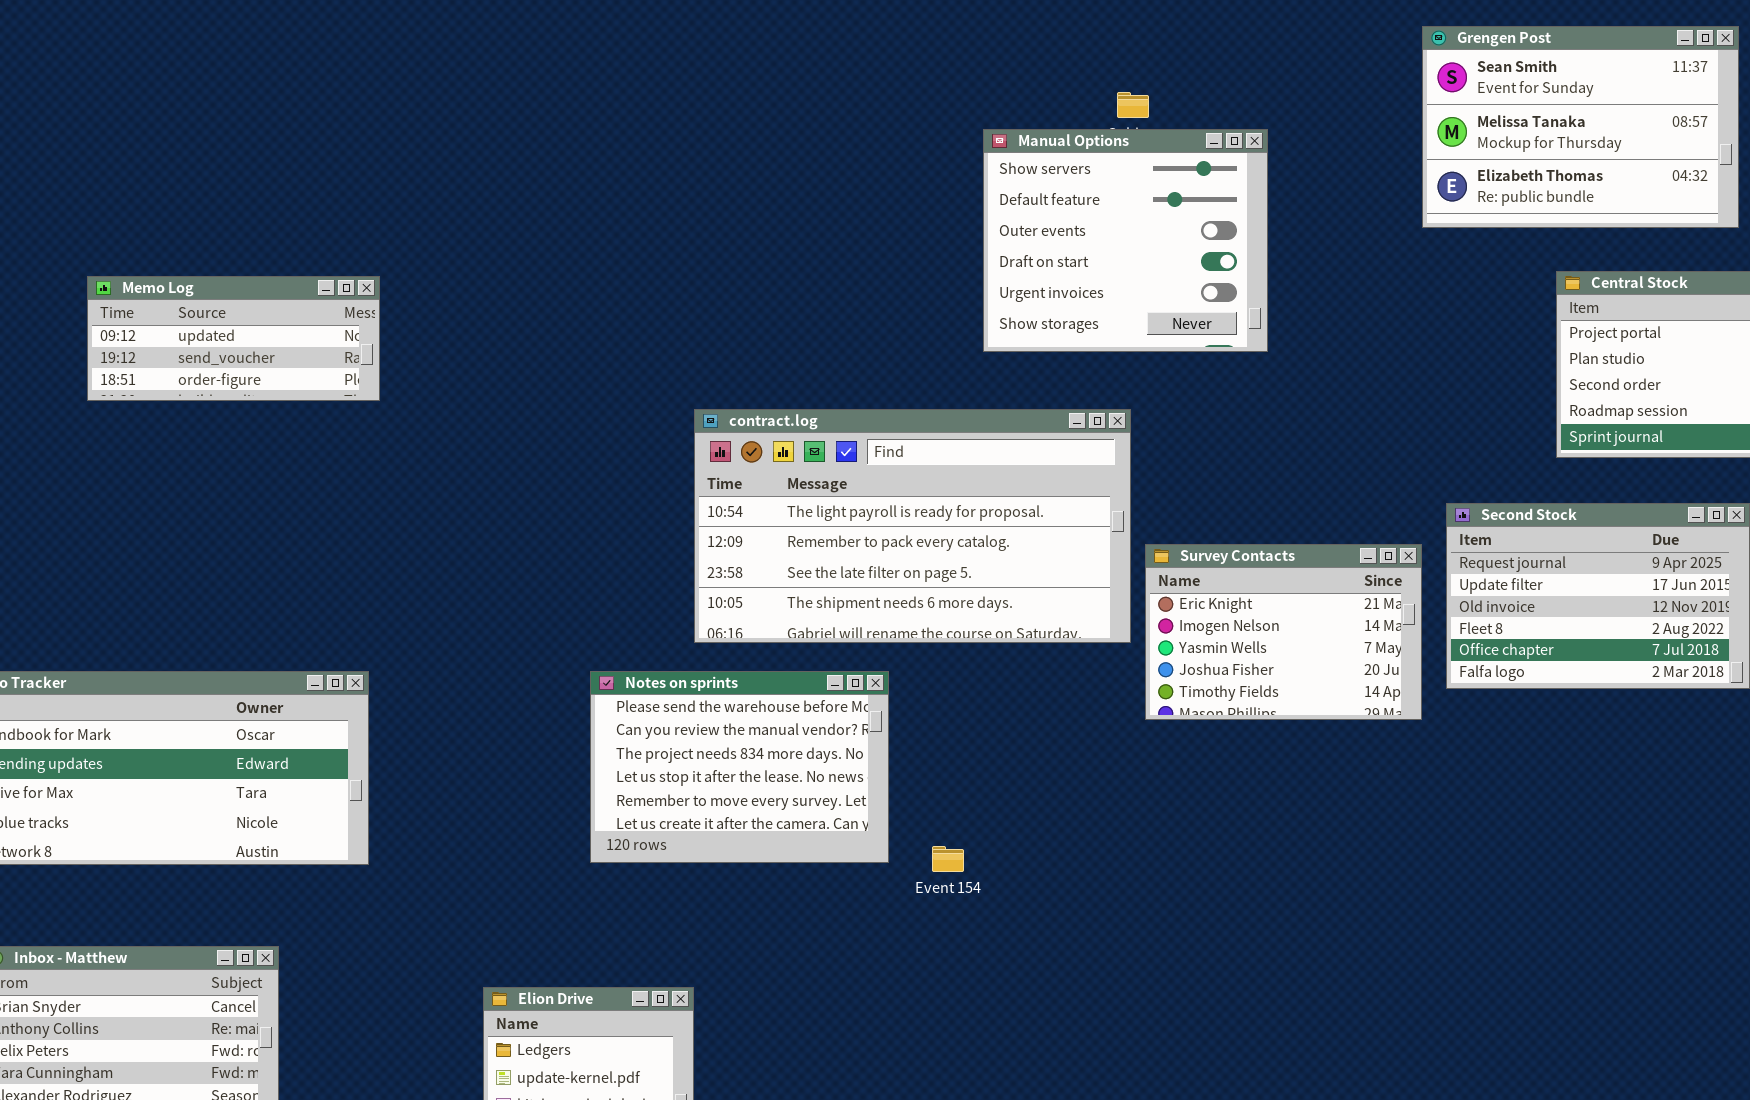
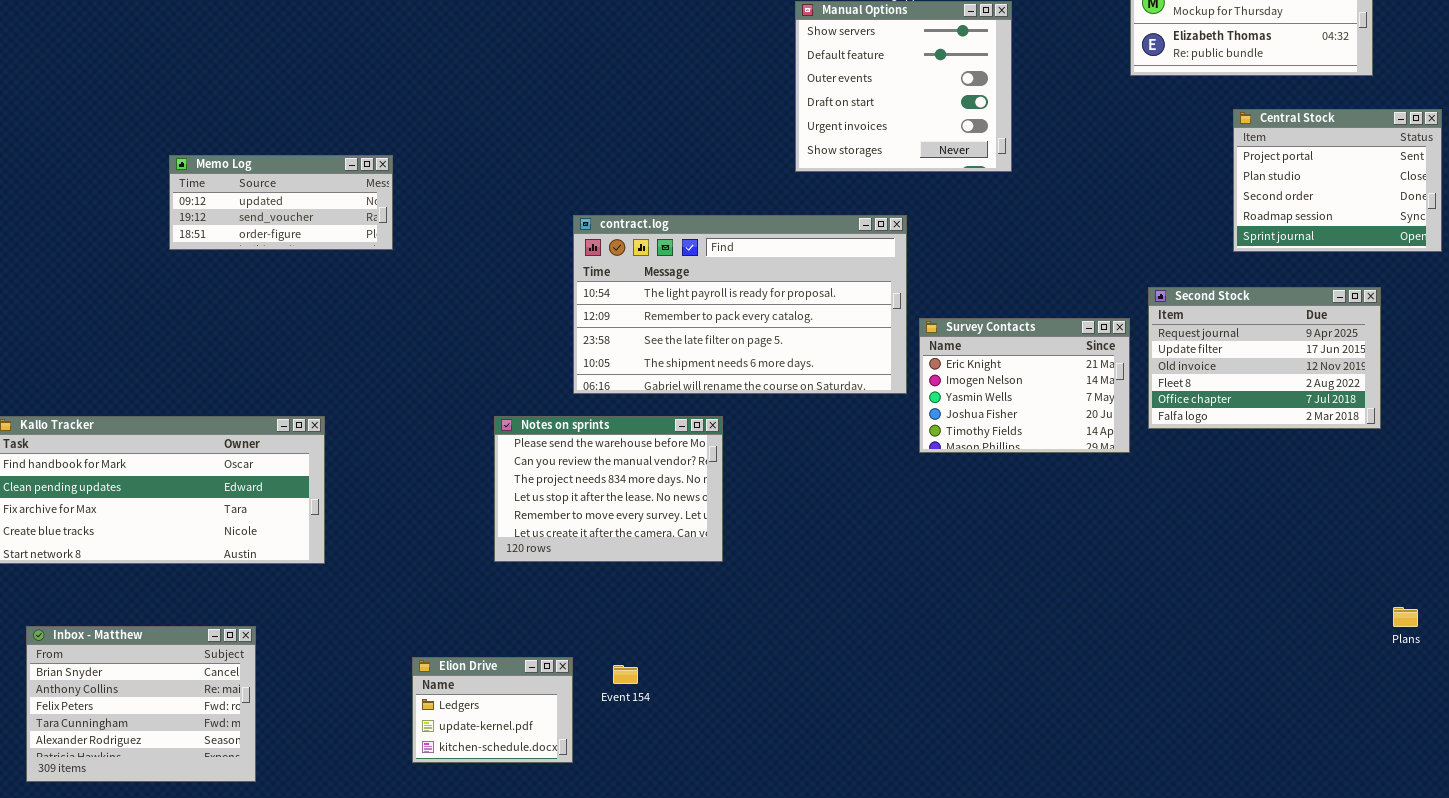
Memo Log: [87,276,380,401] -> [169,155,393,250], moved
Event 154: [932,846,964,872] -> [613,665,638,684], moved

